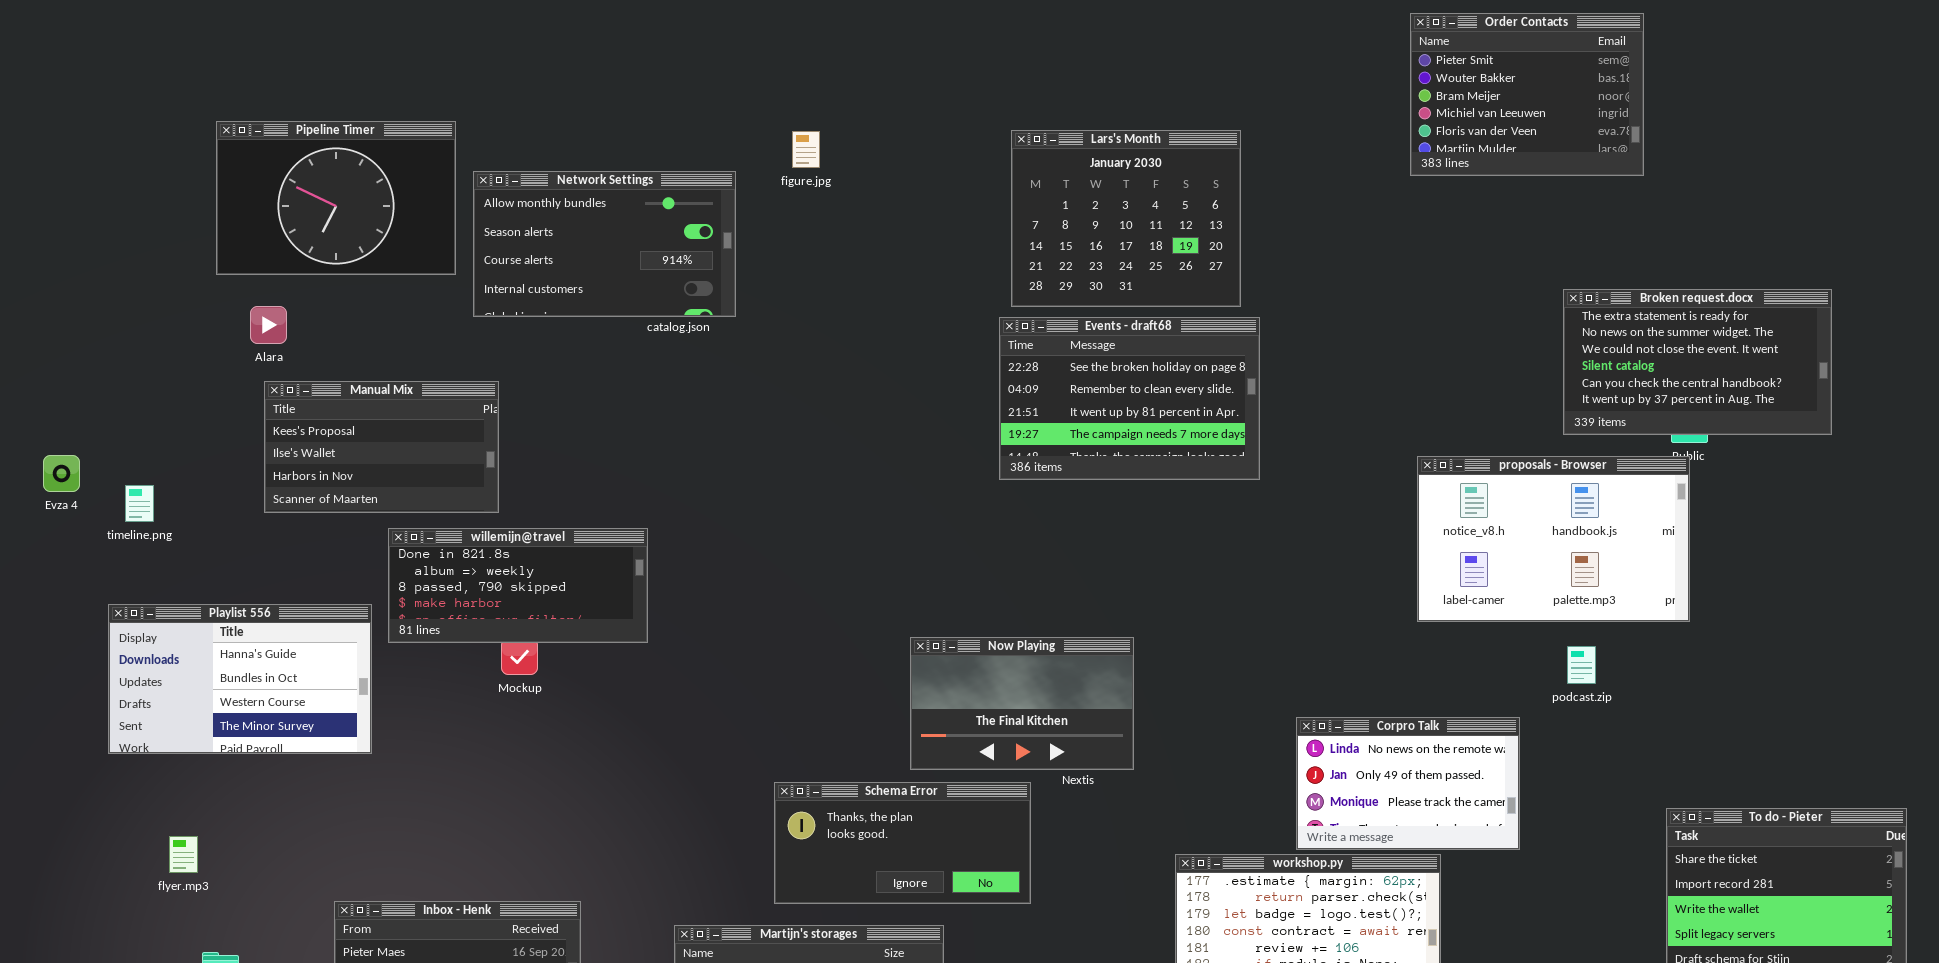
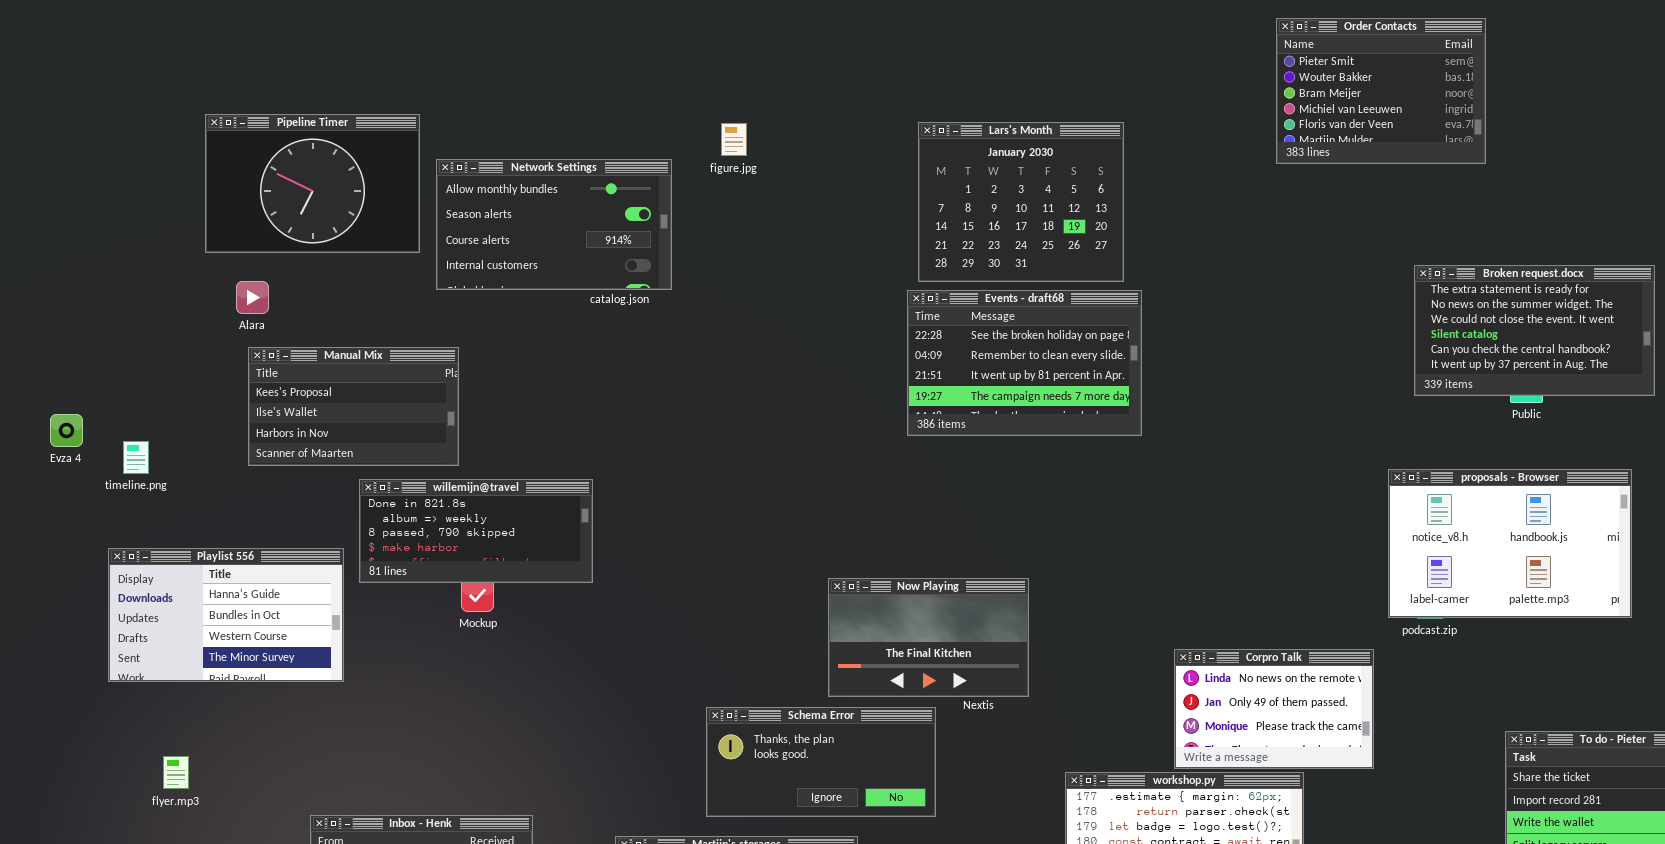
proposals - Browser: [1417,456,1690,622] -> [1388,469,1632,618], moved

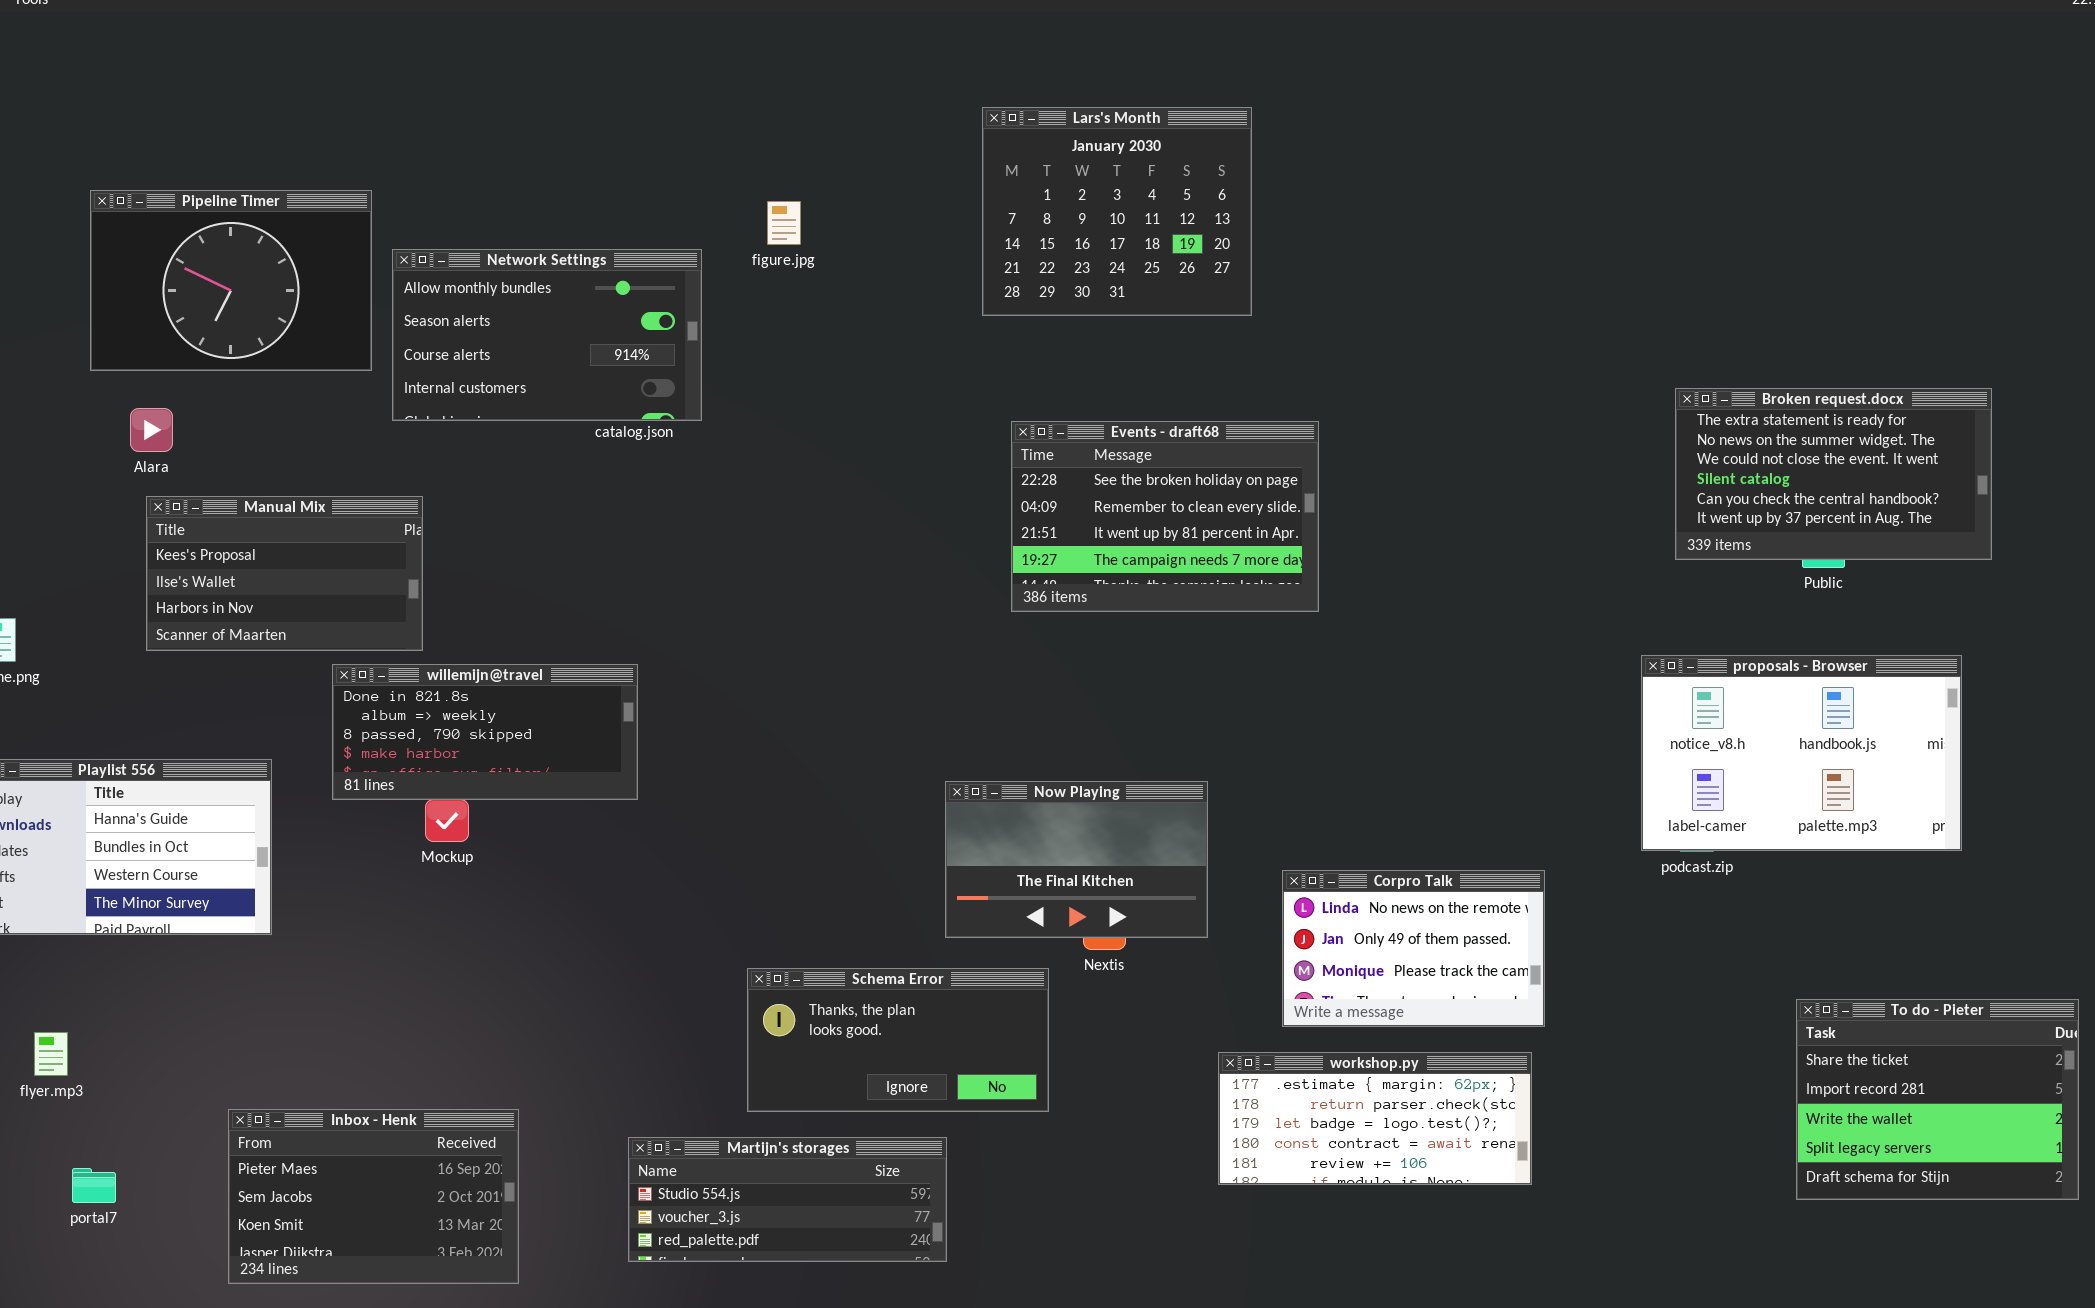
Order Contacts: [1276,18,1486,164] -> none, closed
Lars's Month: [918,122,1124,282] -> [982,107,1252,316], moved
willemijn@travel: [359,479,593,583] -> [332,664,638,800], moved
Now Playing: [828,578,1029,697] -> [945,781,1208,938], moved
Corpro Talk: [1174,649,1374,769] -> [1282,870,1545,1027], moved

